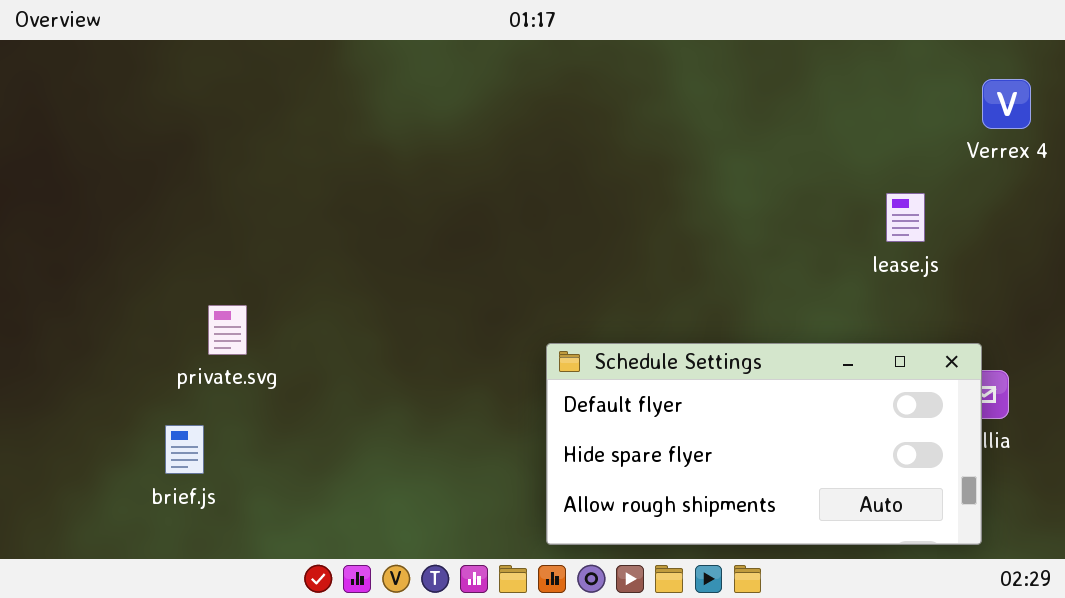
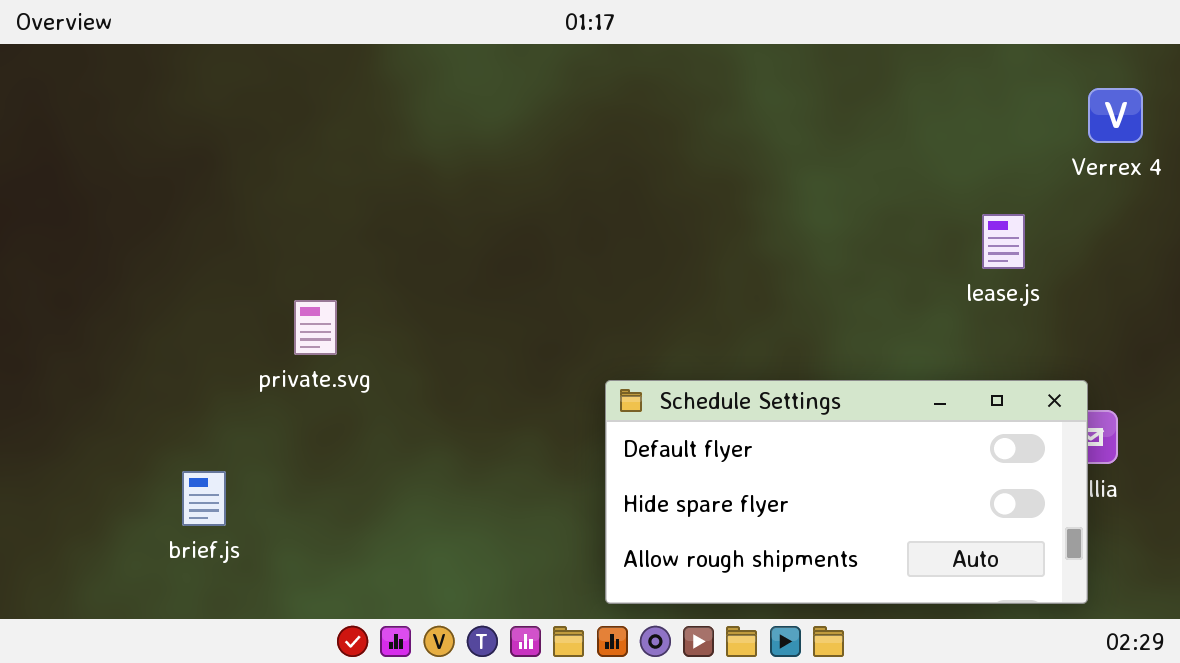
private.svg: [208,305,247,355] -> [294,300,337,355], moved

